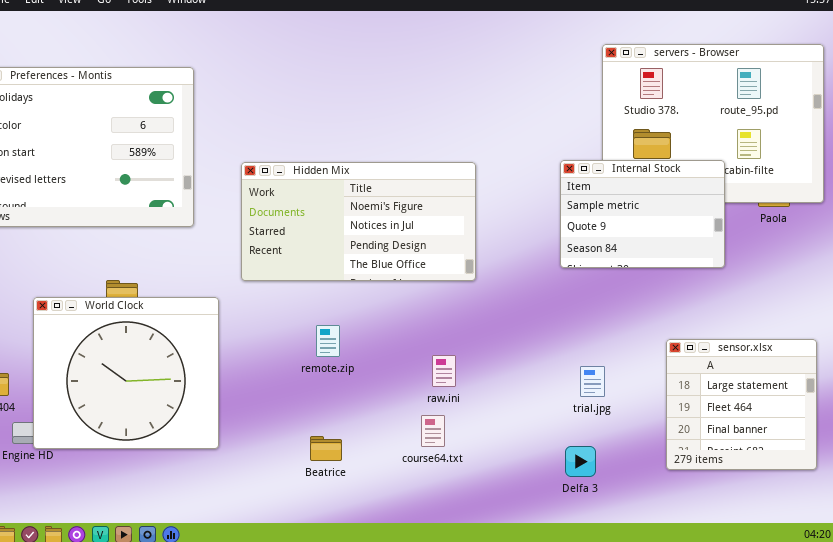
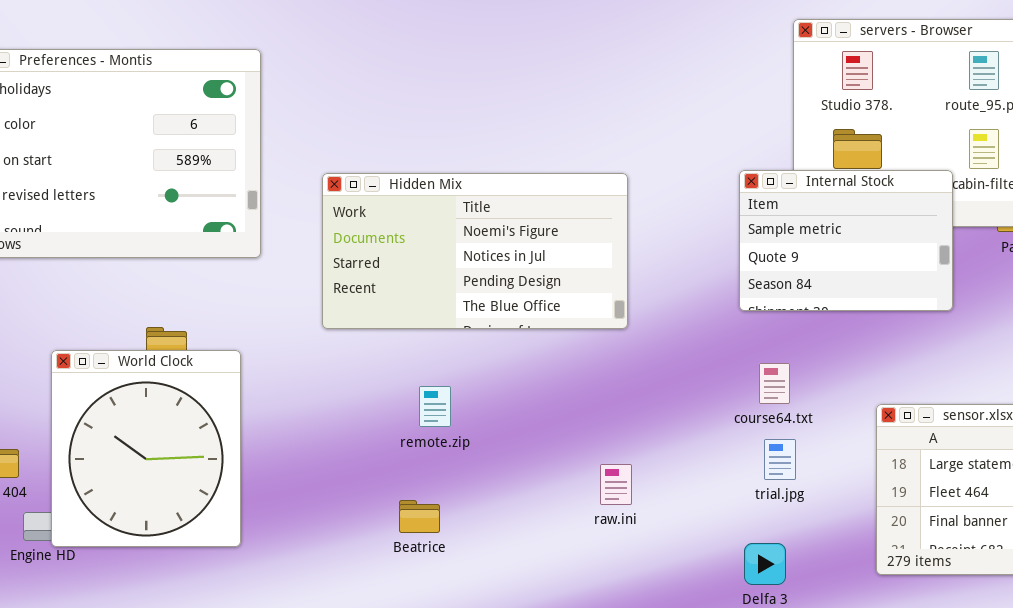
World Clock: [33,297,219,449] -> [51,350,241,547], resized
raw.ini: [432,355,456,387] -> [600,464,632,505], moved
course64.txt: [421,415,445,447] -> [759,363,790,404], moved
Beatrice: [310,436,342,461] -> [399,500,440,533], moved

